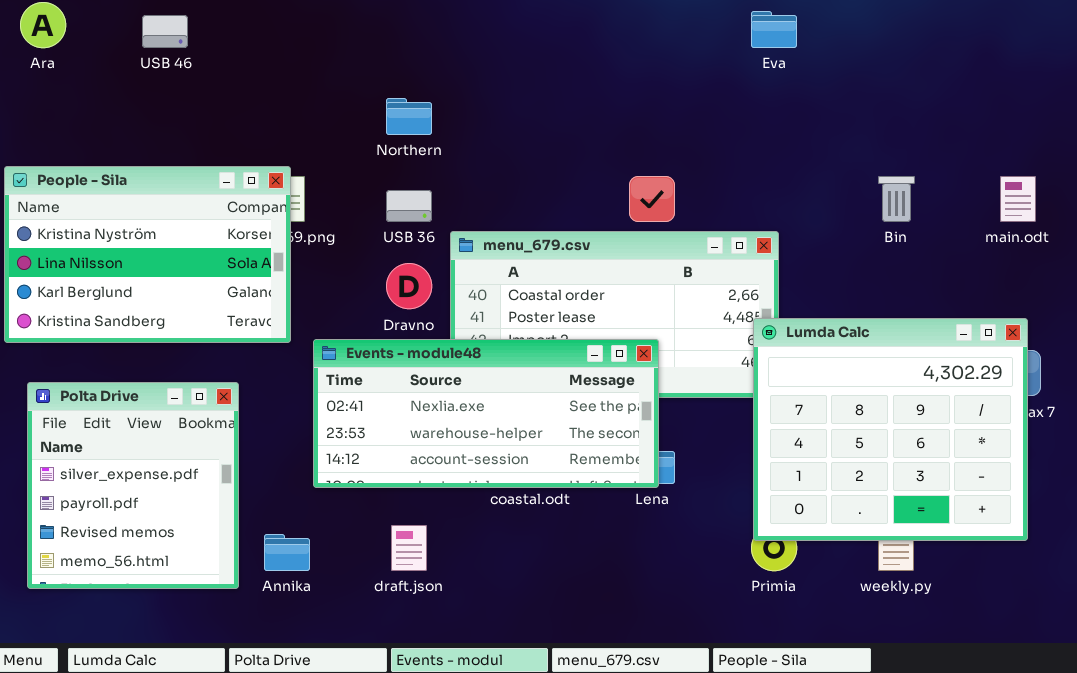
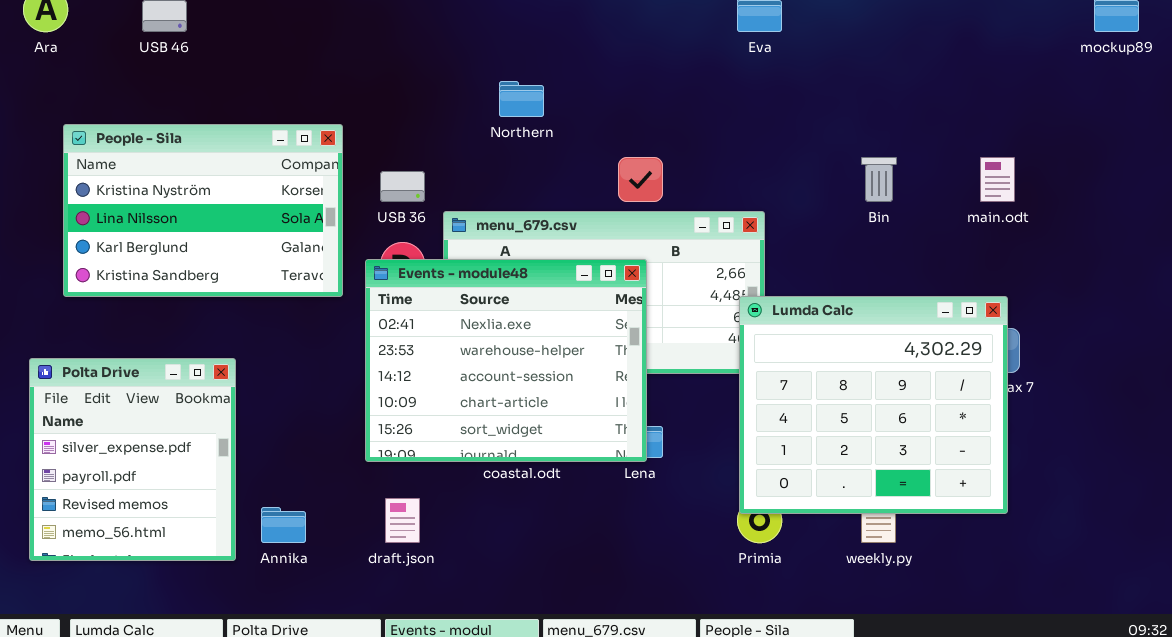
Northern: [386,98,432,135] -> [499,81,544,117], moved
People - Sila: [4,166,291,343] -> [63,124,343,297], moved
Events - module48: [313,339,659,488] -> [365,259,647,462], resized

